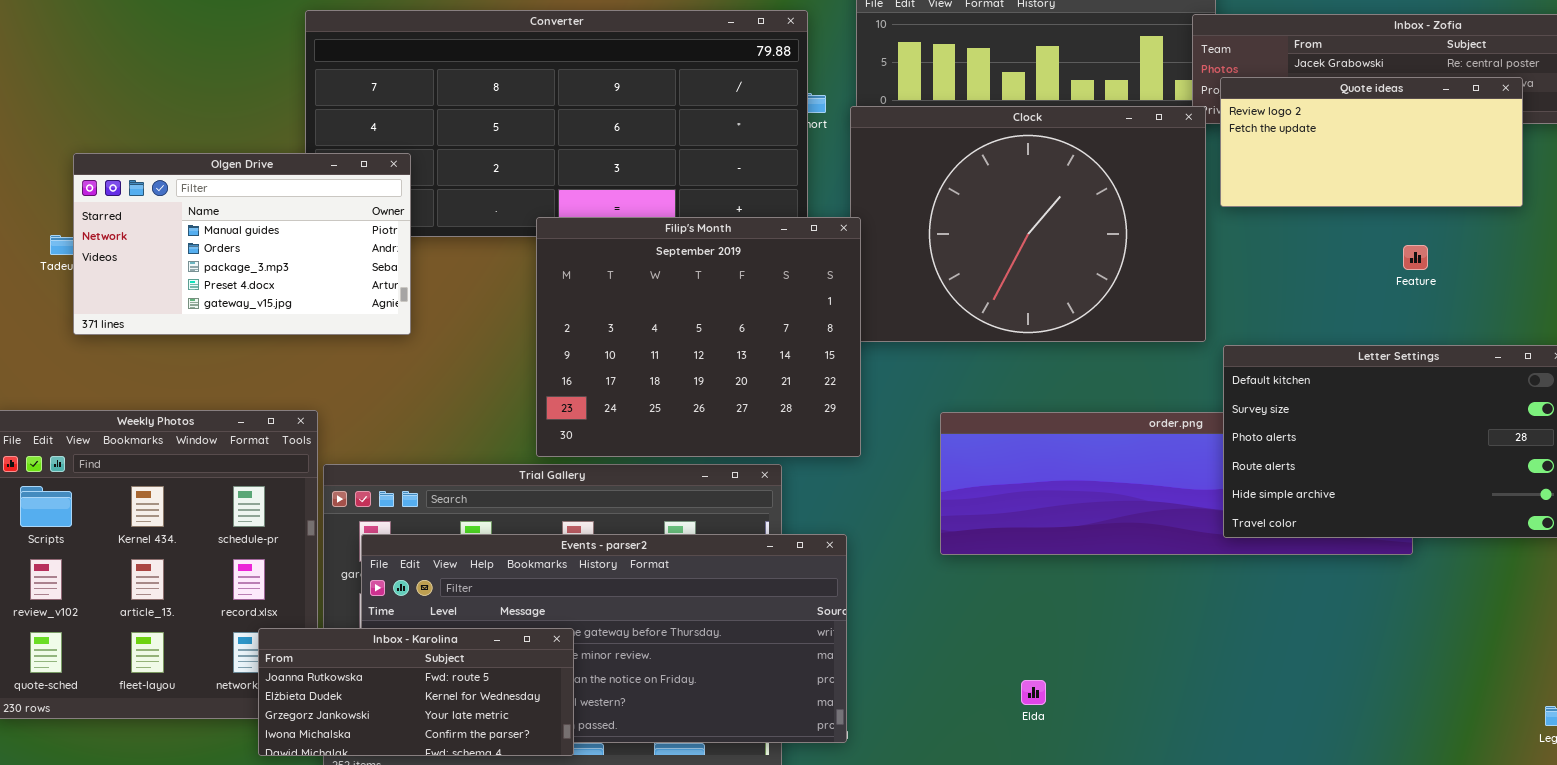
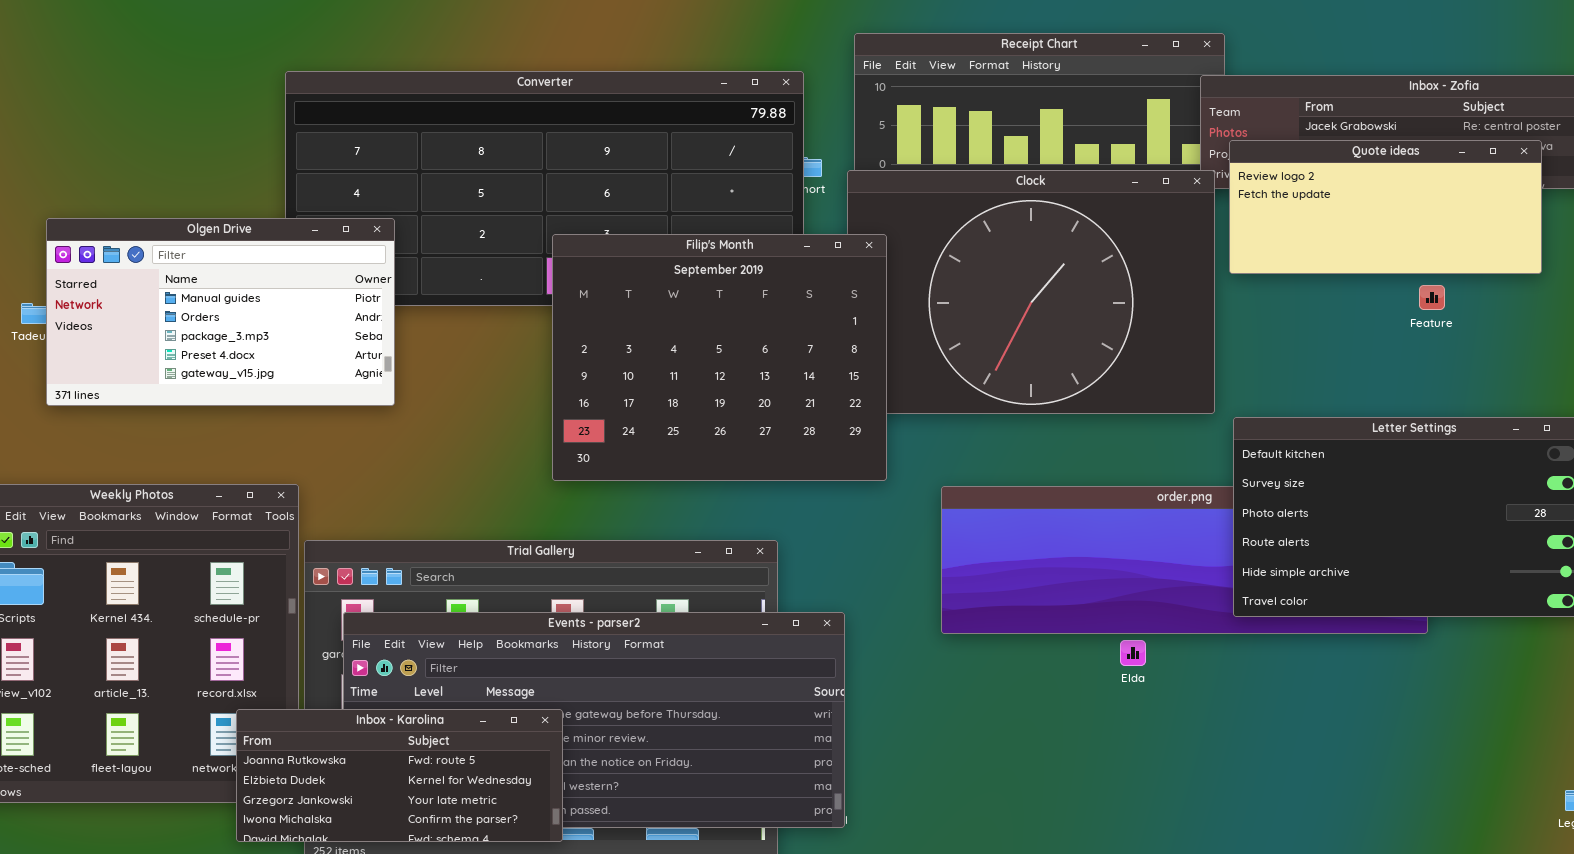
Filip's Month: [536,217,861,457] -> [552,234,887,481], moved
Feature: [1403,245,1428,270] -> [1419,285,1445,310], moved
Elda: [1021,680,1046,705] -> [1120,640,1146,666], moved

